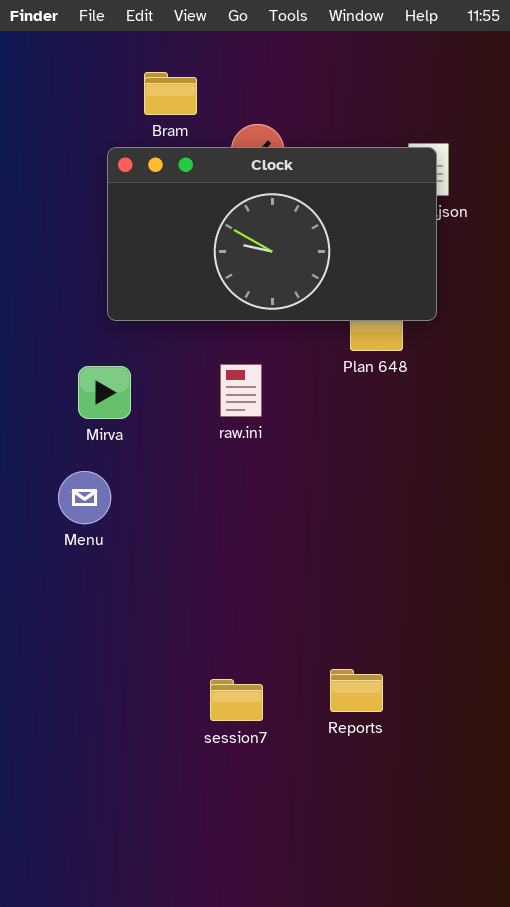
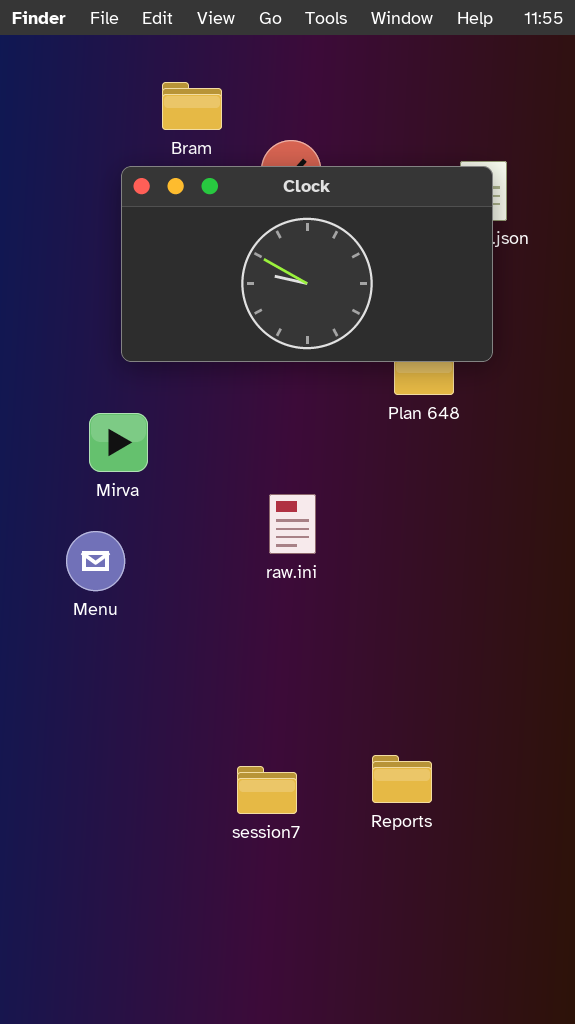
raw.ini: [220,364,262,417] -> [269,494,316,554], moved

